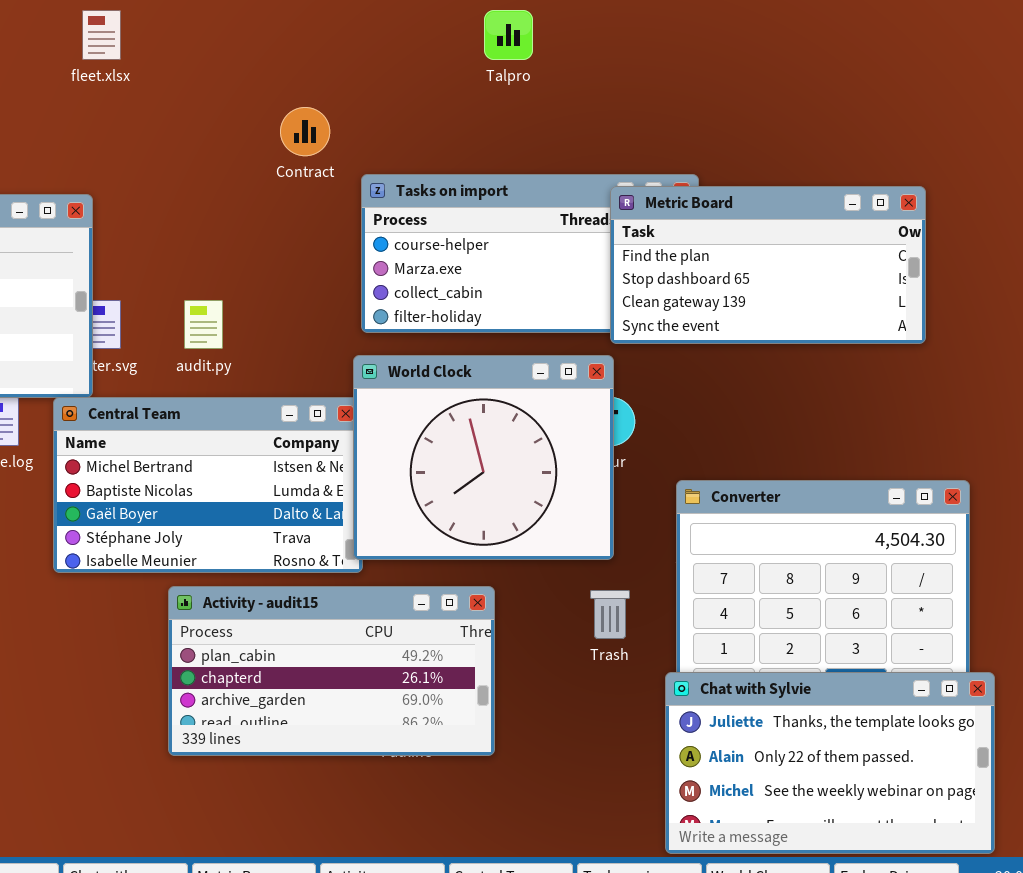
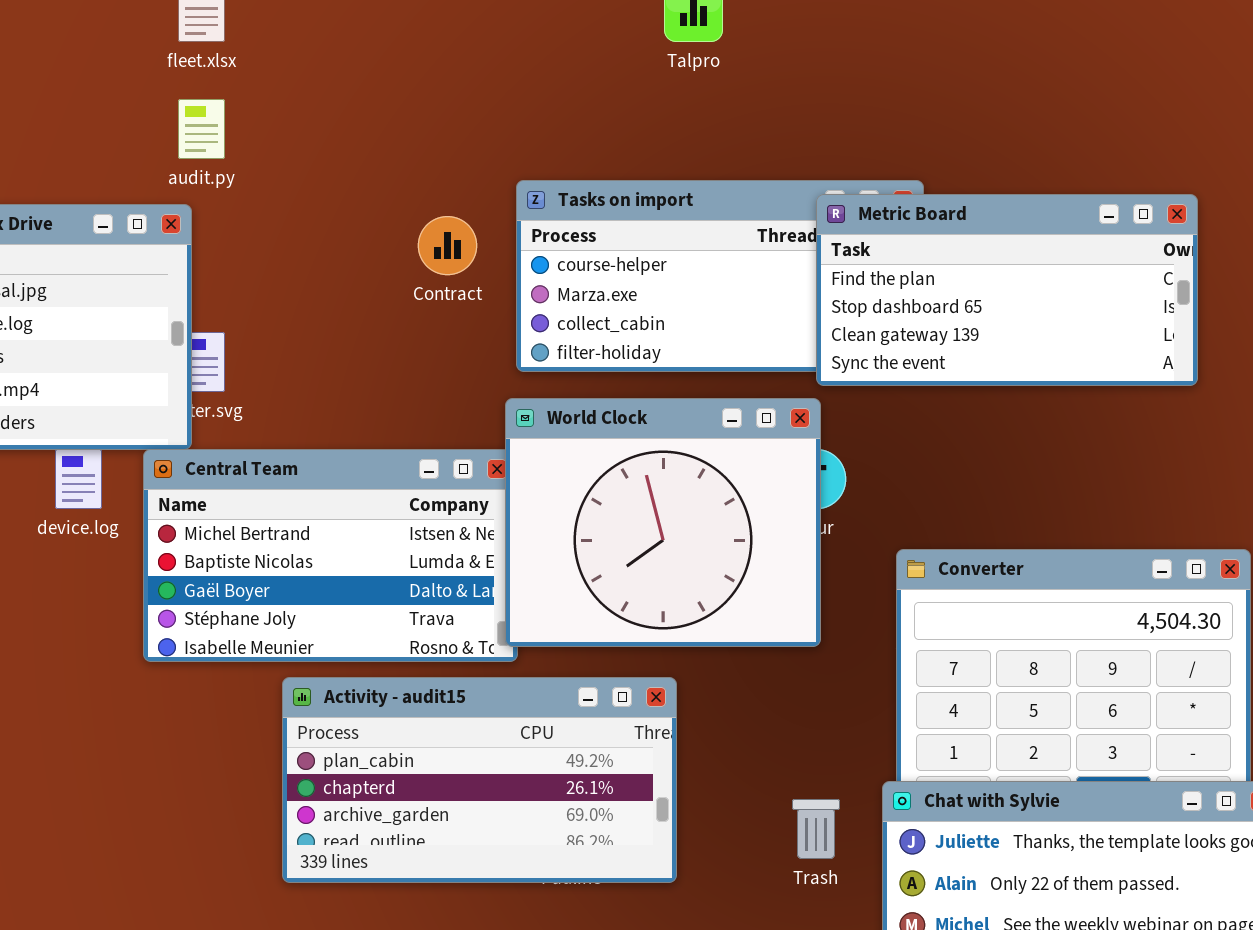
Contract: [280,107,330,156] -> [418,216,477,275], moved
audit.py: [184,300,223,349] -> [178,99,225,159], moved
Trash: [590,590,630,639] -> [792,799,840,859], moved

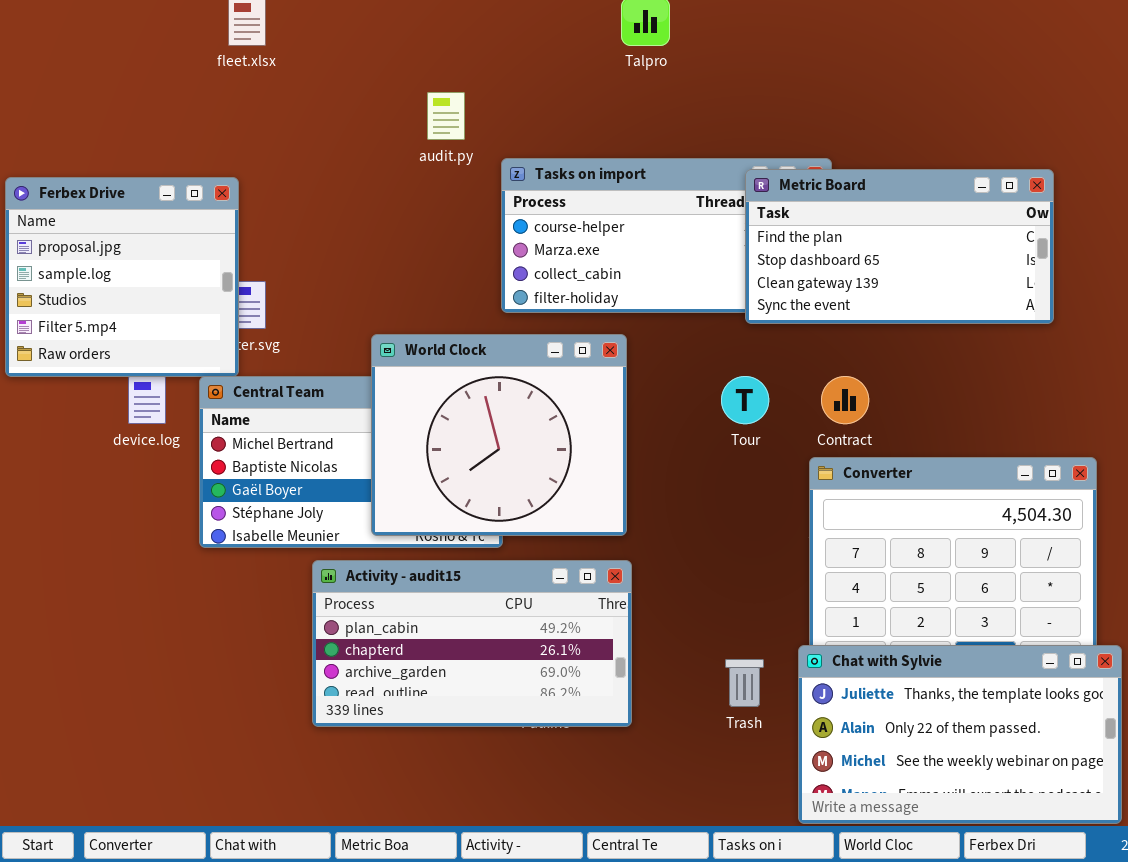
audit.py: [178,99,225,159] -> [427,92,465,140], moved
Contract: [418,216,477,275] -> [821,376,869,424], moved
World Clock: [505,398,821,647] -> [371,334,627,536], moved

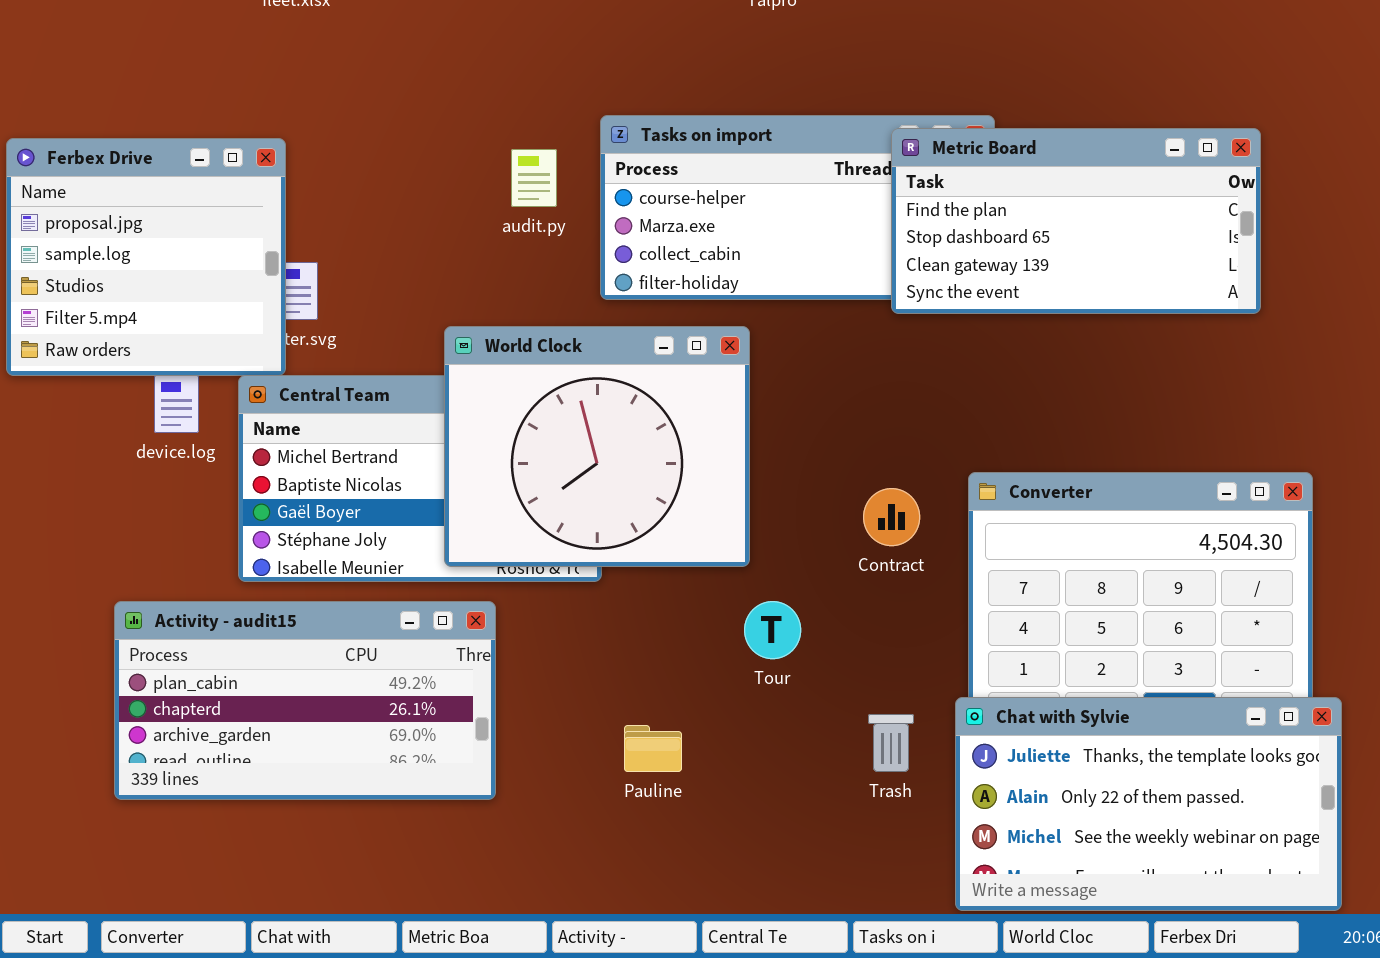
audit.py: [427,92,465,140] -> [511,149,557,207], moved
Tour: [721,376,769,424] -> [744,601,801,659], moved
Contract: [821,376,869,424] -> [863,488,920,546], moved
Activity - audit15: [312,560,632,727] -> [114,601,496,800], moved

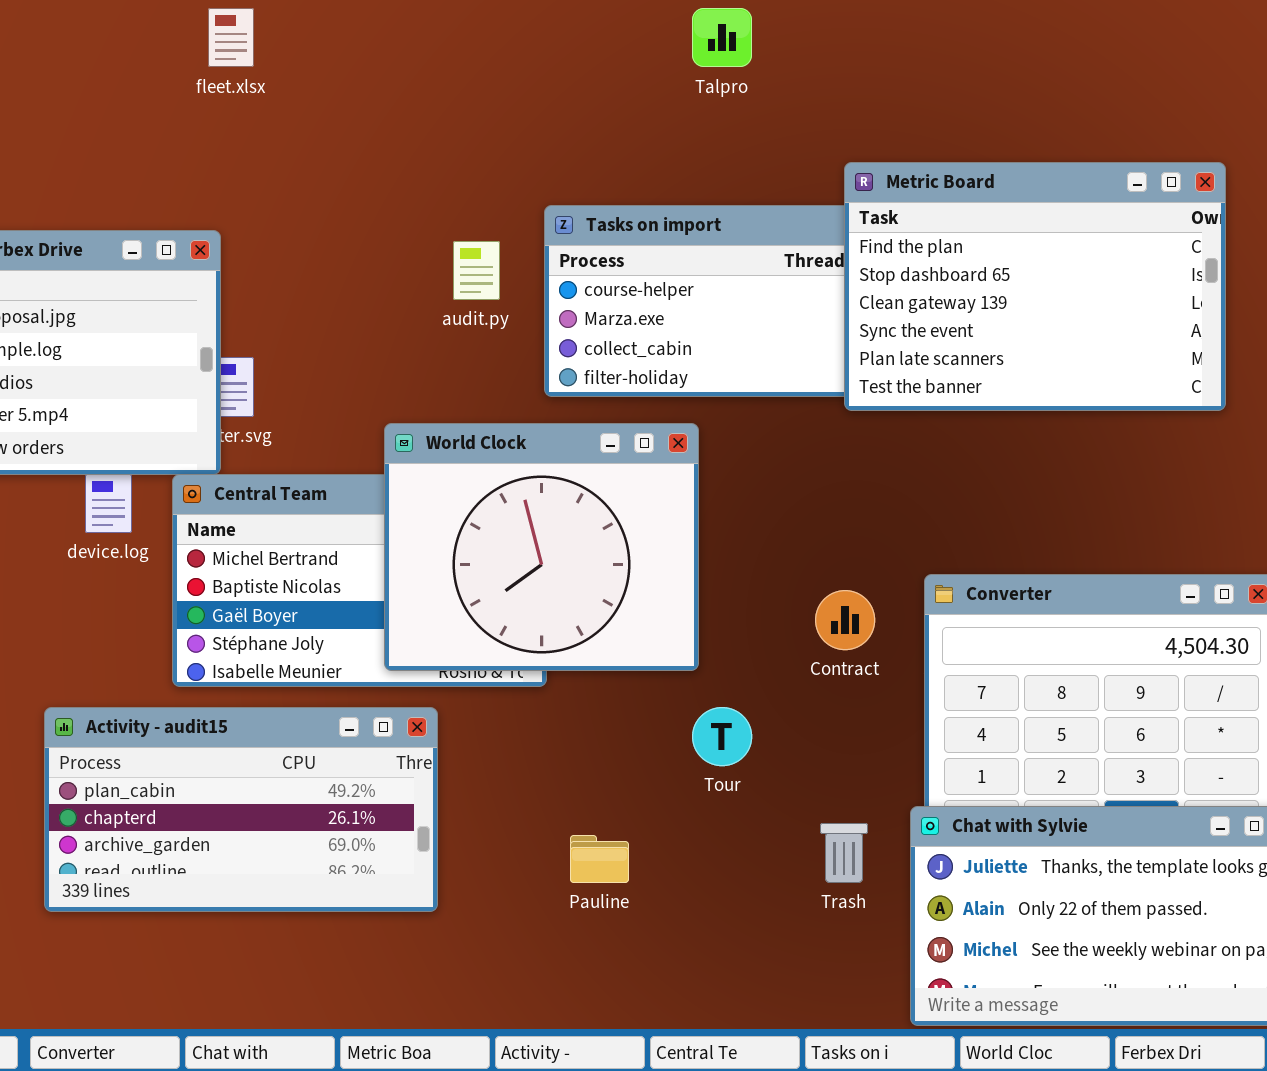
Metric Board: [891,128,1261,314] -> [844,162,1226,411], resized

